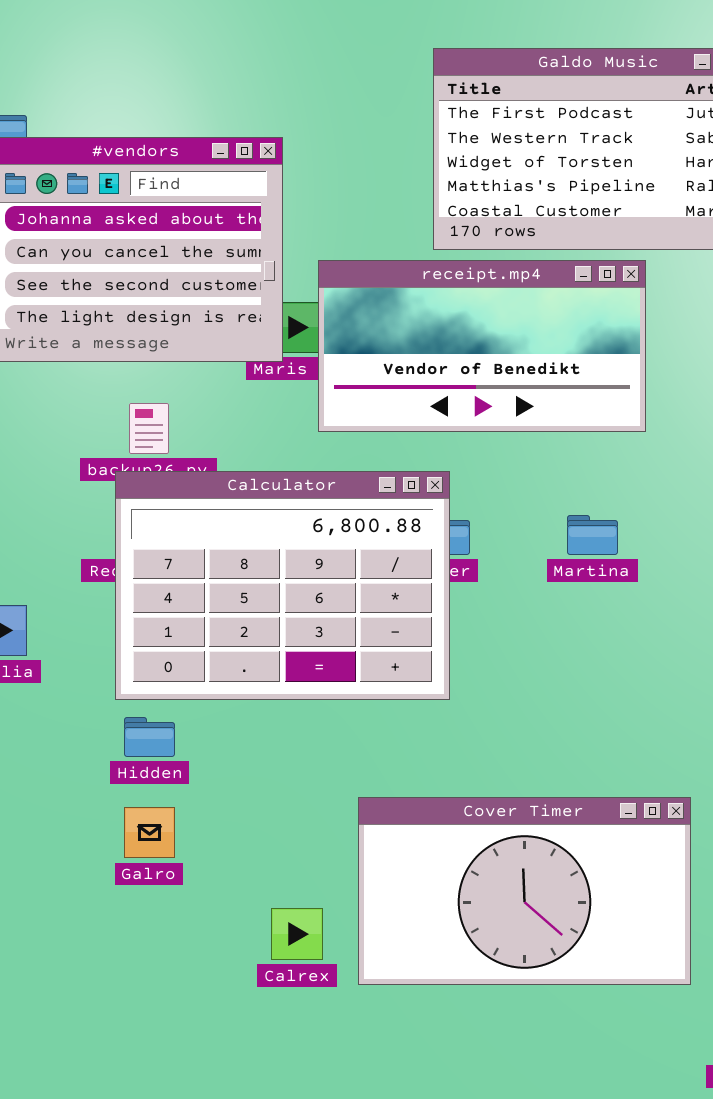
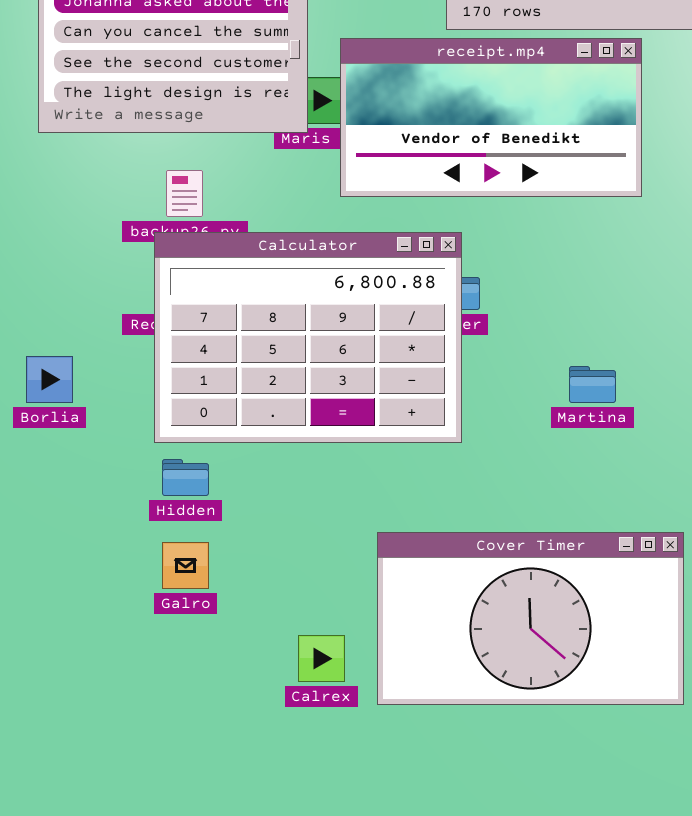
Martina: [567,515,618,555] -> [569,366,616,403], moved

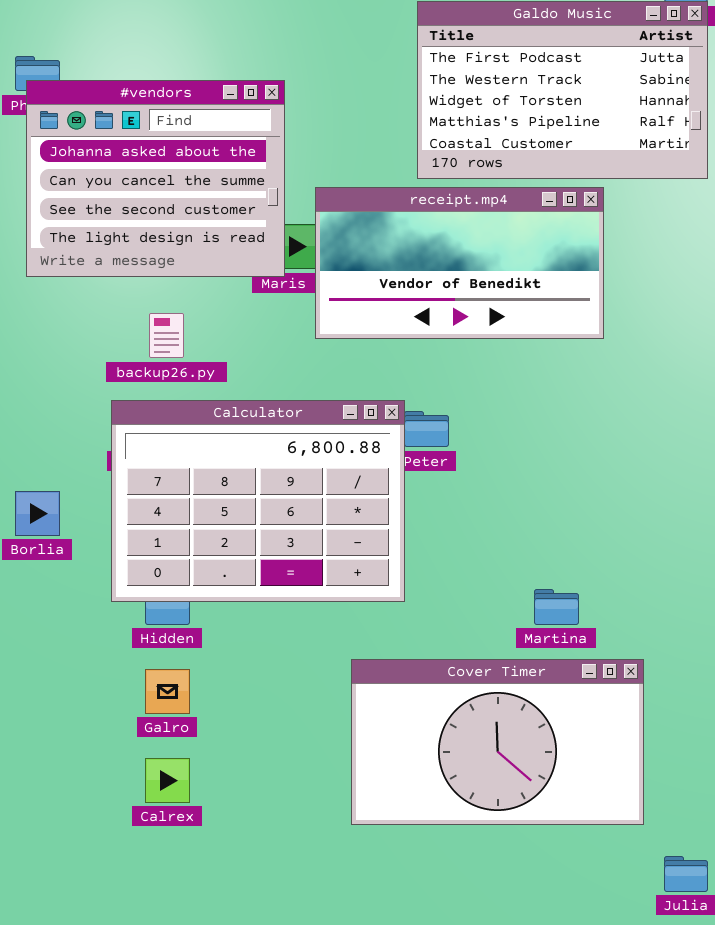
Calculator: [154,232,462,443] -> [111,400,405,602], moved
Martina: [569,366,616,403] -> [534,589,579,625], moved
Calrex: [298,635,345,682] -> [145,758,190,803], moved

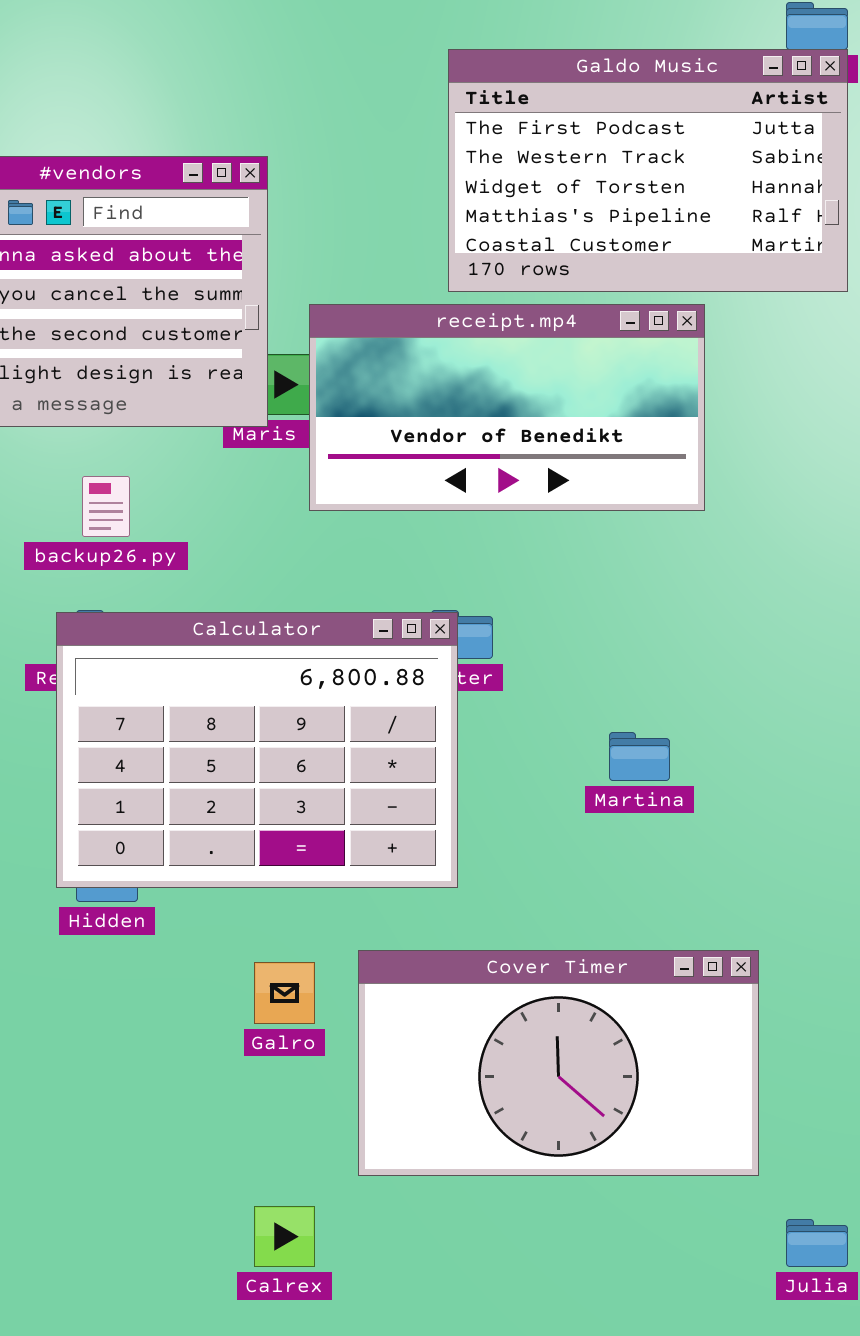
Calculator: [111,400,405,602] -> [56,612,458,888], moved
Martina: [534,589,579,625] -> [609,732,670,781], moved
Galro: [145,669,190,714] -> [254,962,315,1024], moved
Calrex: [145,758,190,803] -> [254,1206,315,1267], moved

